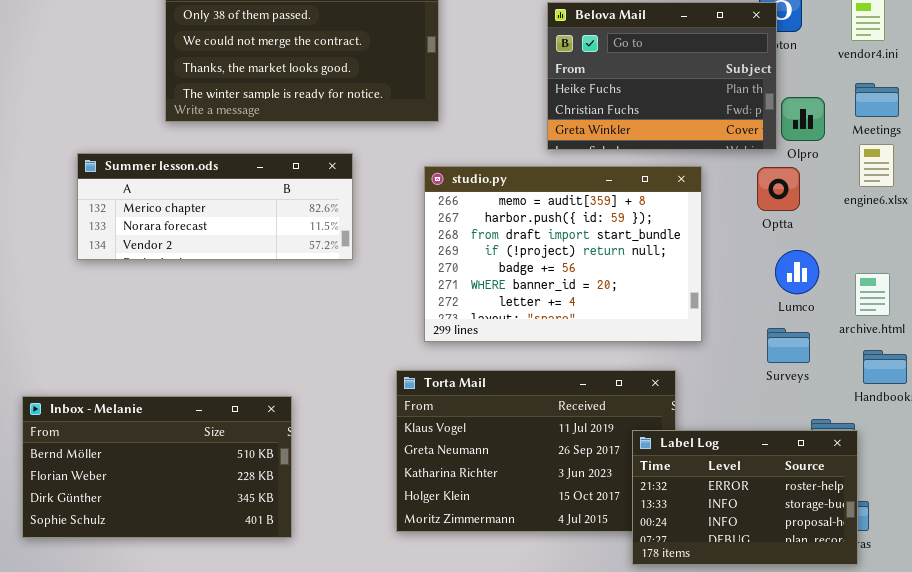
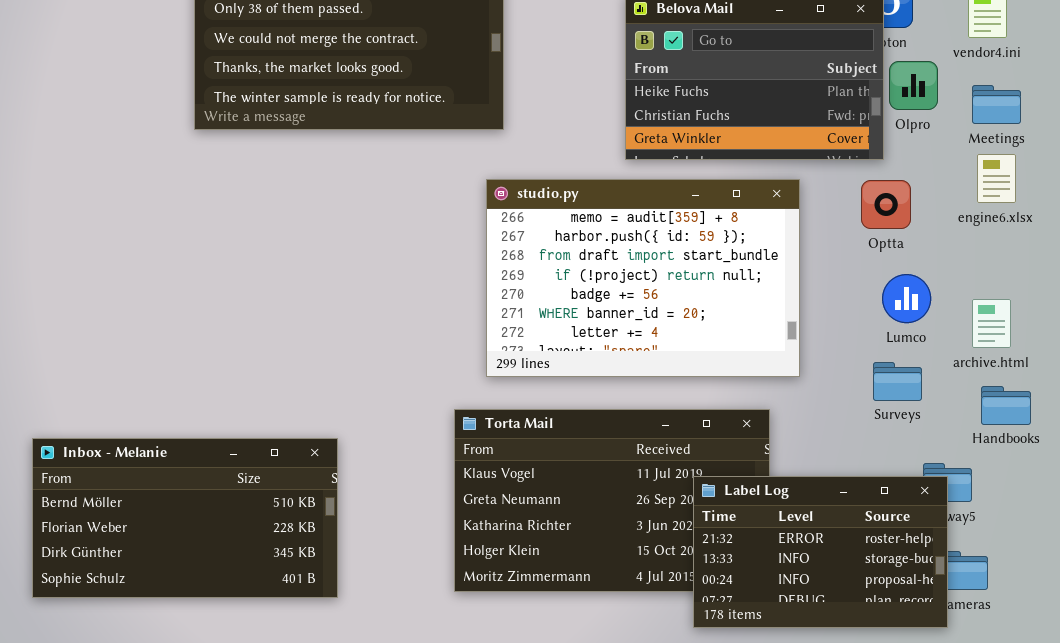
Olpro: [781,97,825,141] -> [889,61,938,110], moved
Summer lesson.ods: [77,153,353,260] -> none, closed
Label Log: [632,430,858,565] -> [693,476,948,628], moved

